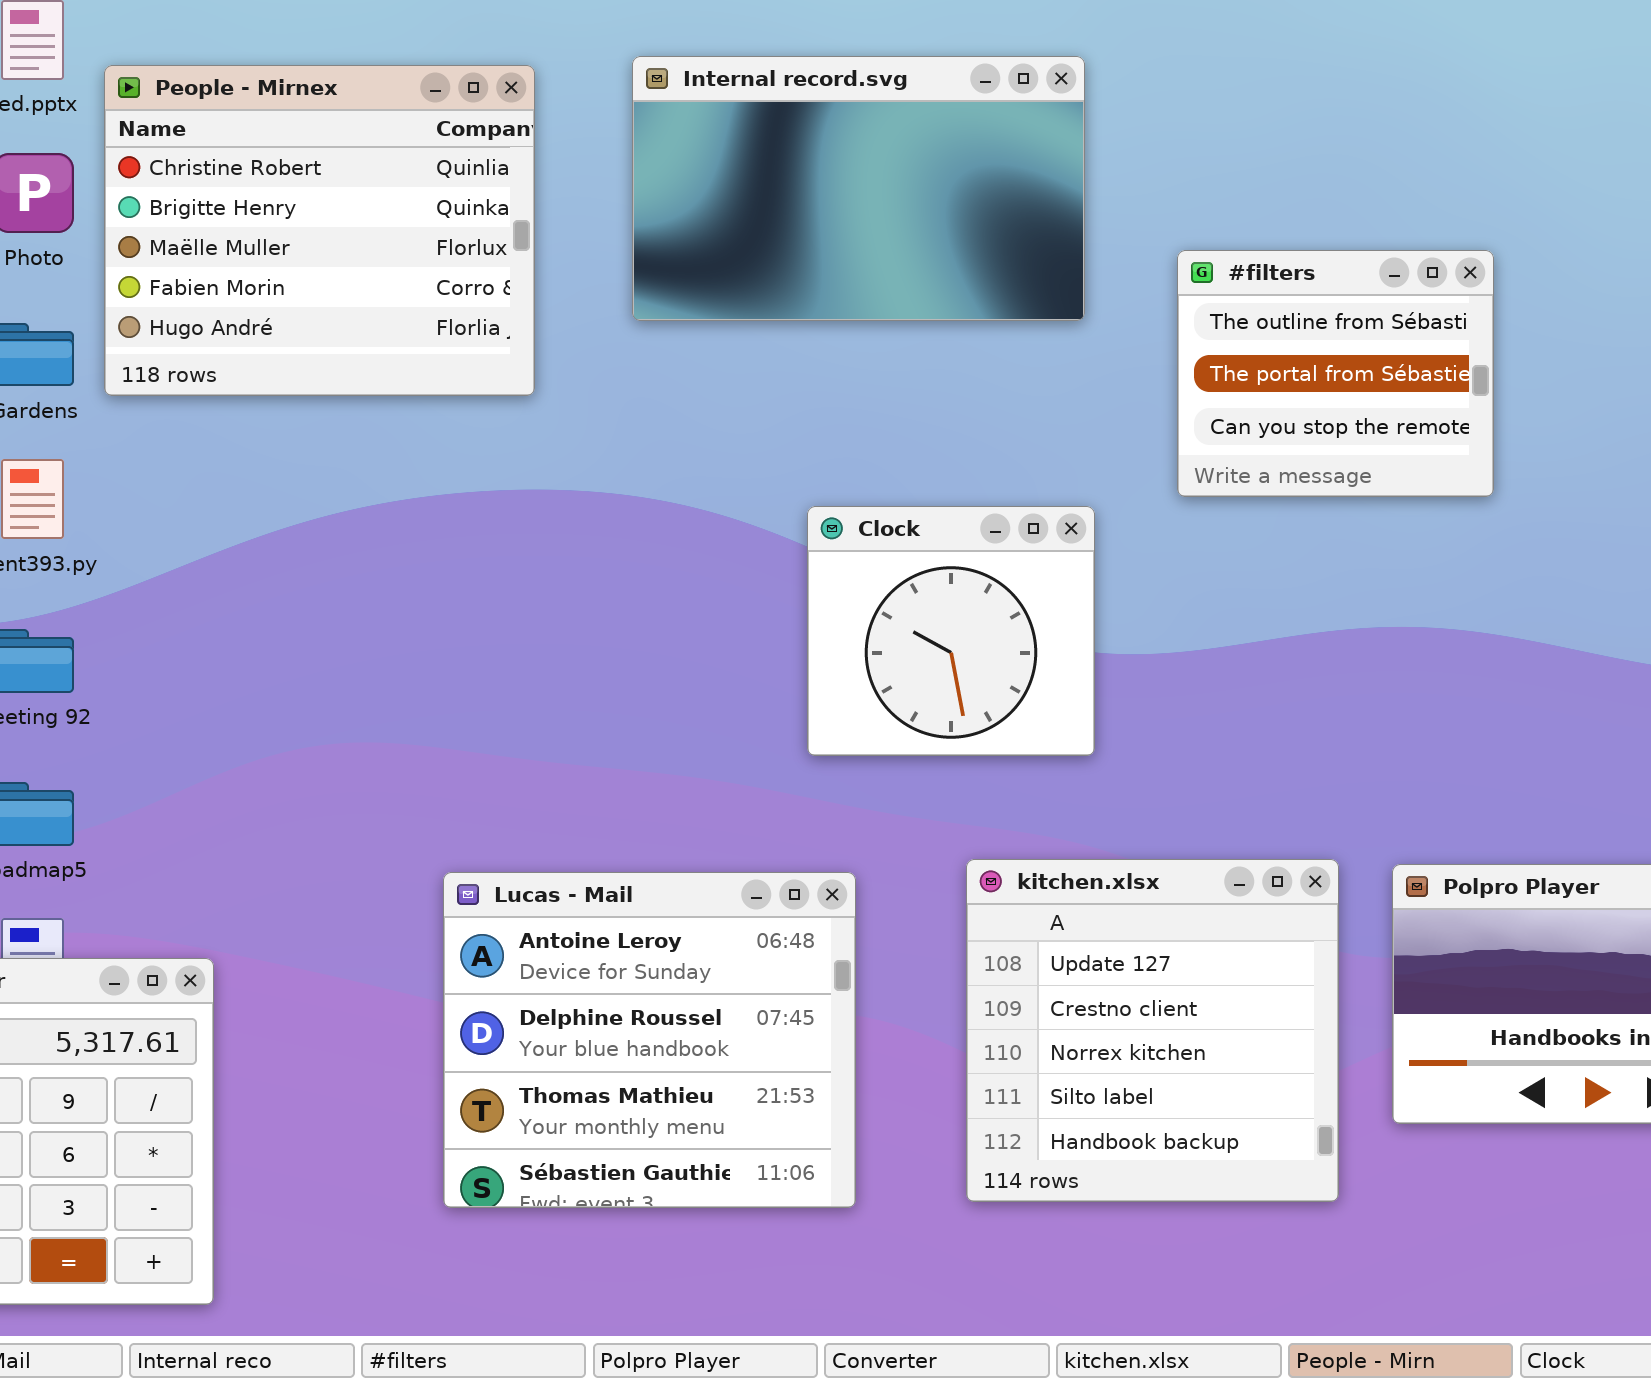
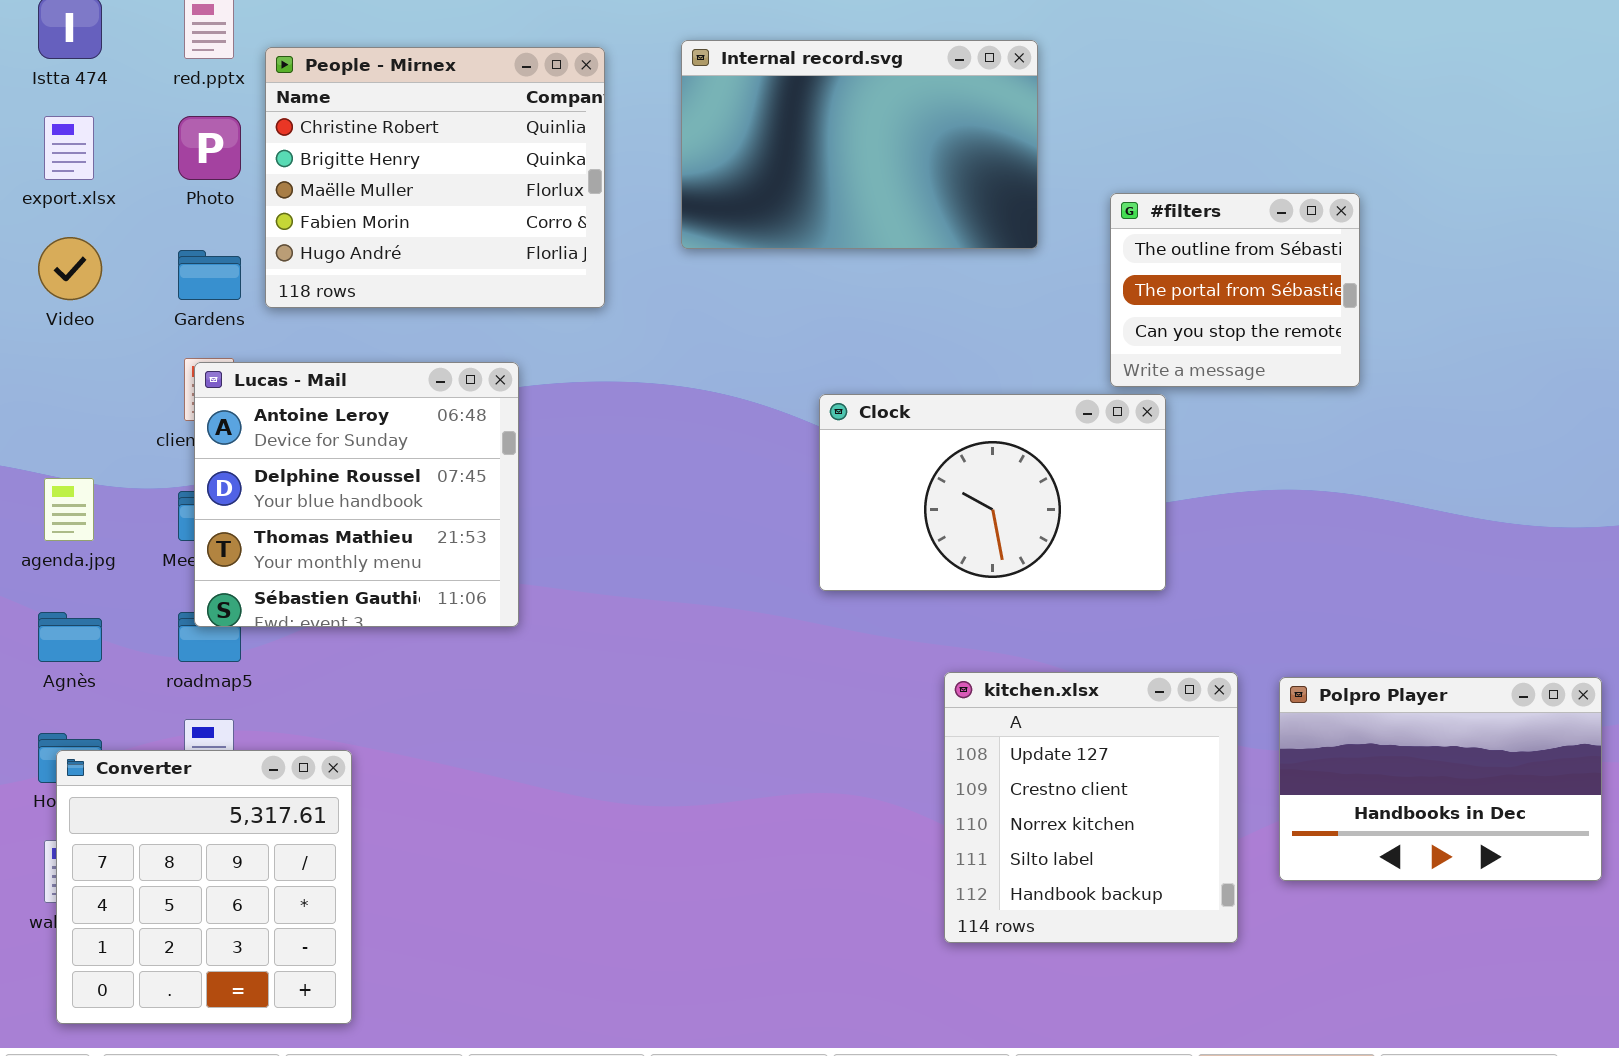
Clock: [807,506,1095,756] -> [819,394,1166,591], resized
Lucas - Mail: [443,872,856,1208] -> [194,362,519,627], moved

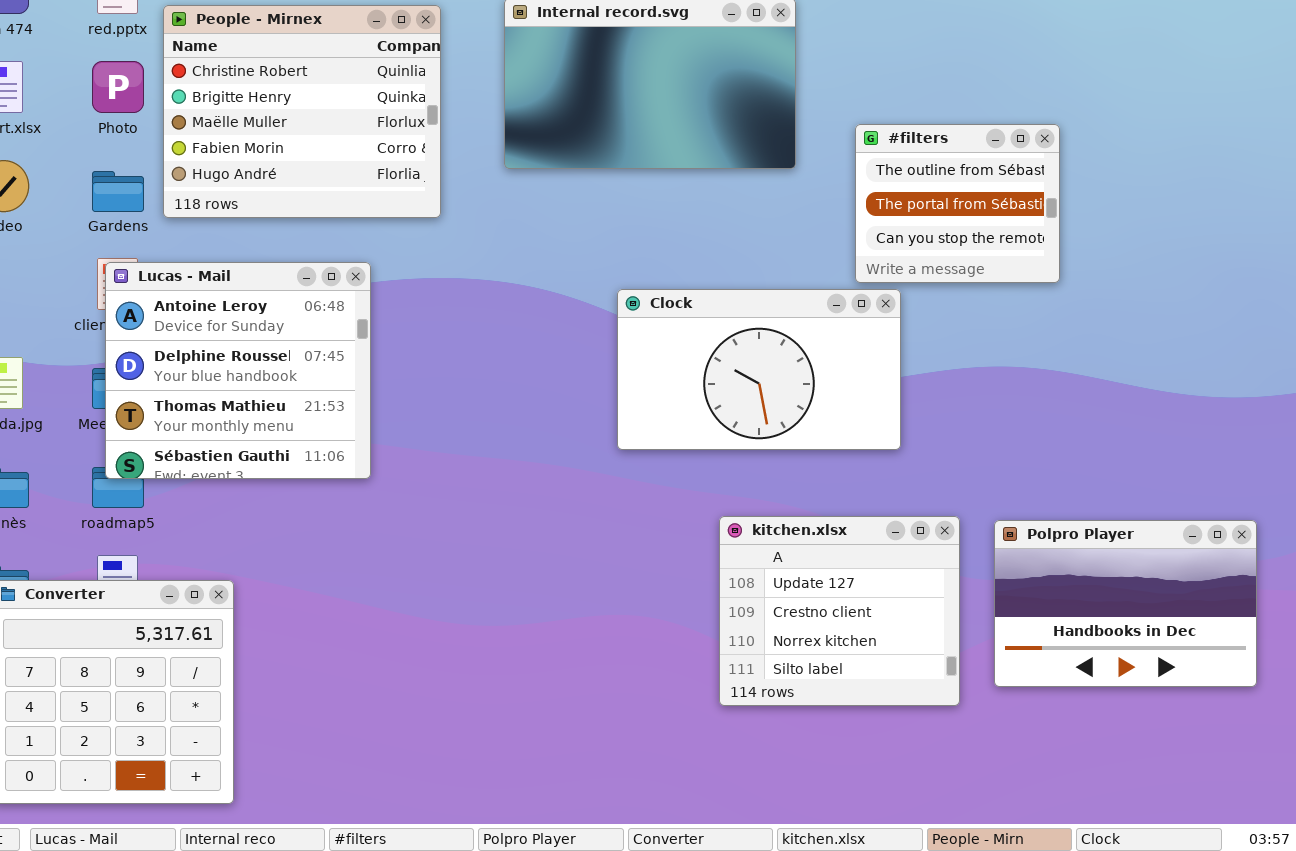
kitchen.xlsx: [944,672,1238,943] -> [719,516,960,706], resized

